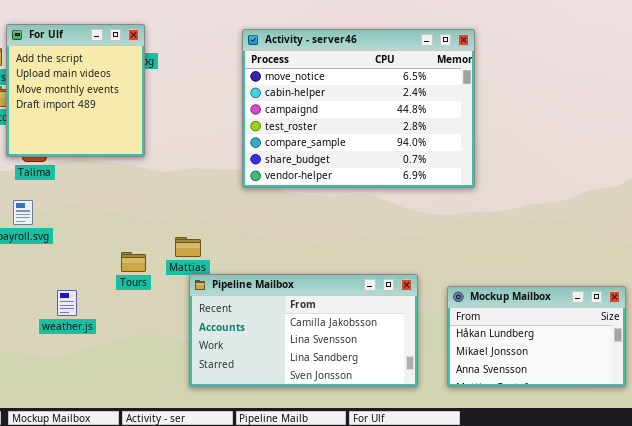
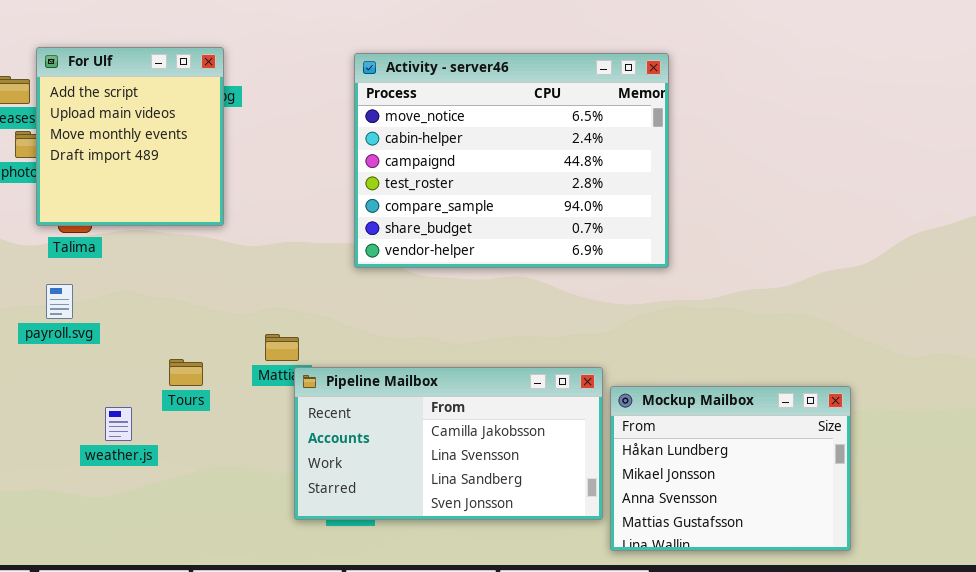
Tours: [121,252,146,272] -> [169,359,203,386], moved
Pipeline Mailbox: [189,274,418,387] -> [294,367,603,520], moved
Mockup Mailbox: [447,286,626,387] -> [610,386,851,551], moved, resized

